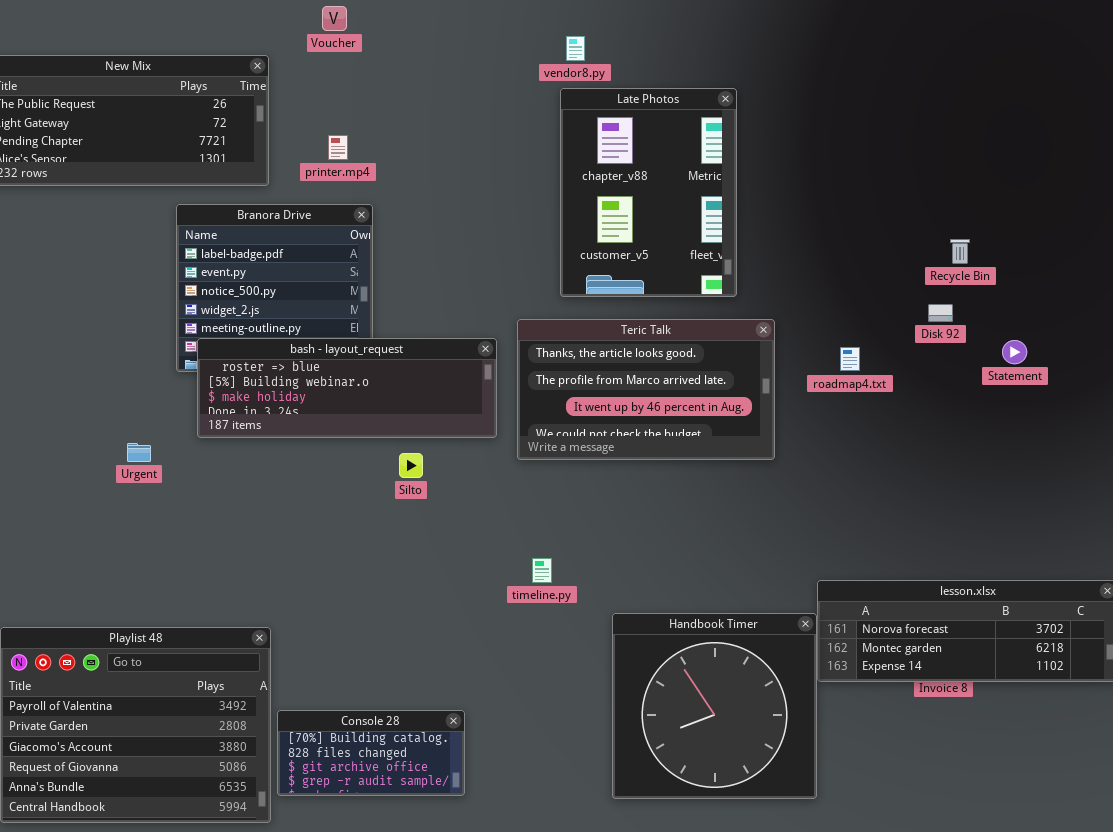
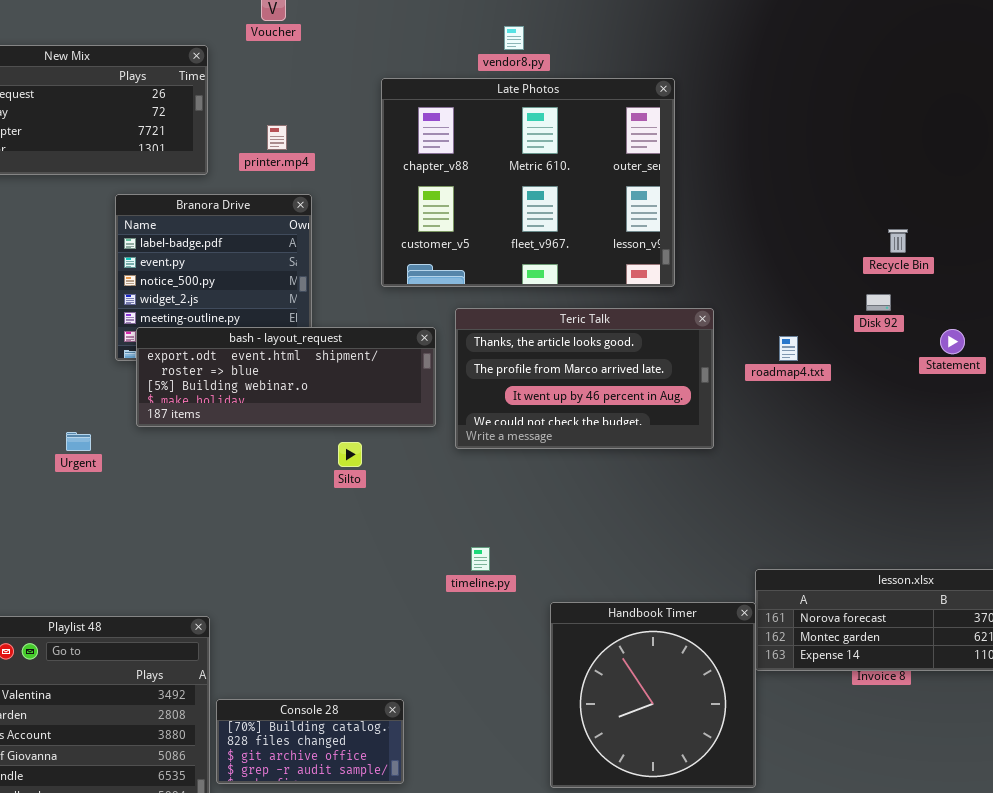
Late Photos: [560,88,737,297] -> [381,78,675,287], resized
bash - layout_request: [197,338,497,438] -> [136,327,436,427], scrolled up 1 row

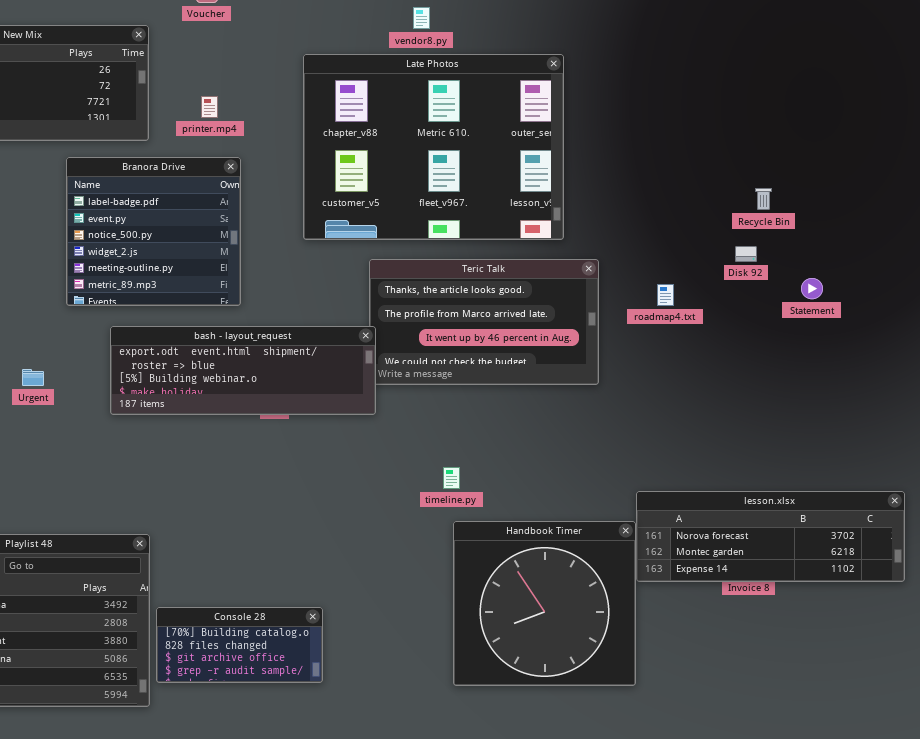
bash - layout_request: [136,327,436,427] -> [110,326,376,415], moved
timeline.py: [471,547,490,571] -> [443,467,460,489], moved

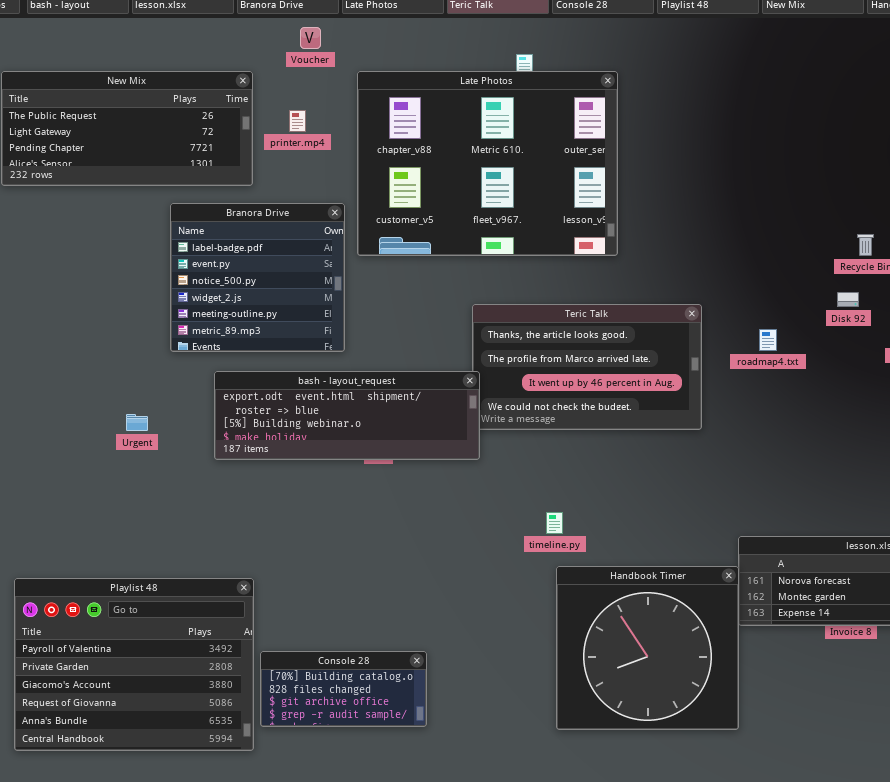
Late Photos: [303,54,564,240] -> [357,71,618,256], moved
printer.mp4: [201,96,218,118] -> [289,110,306,132], moved

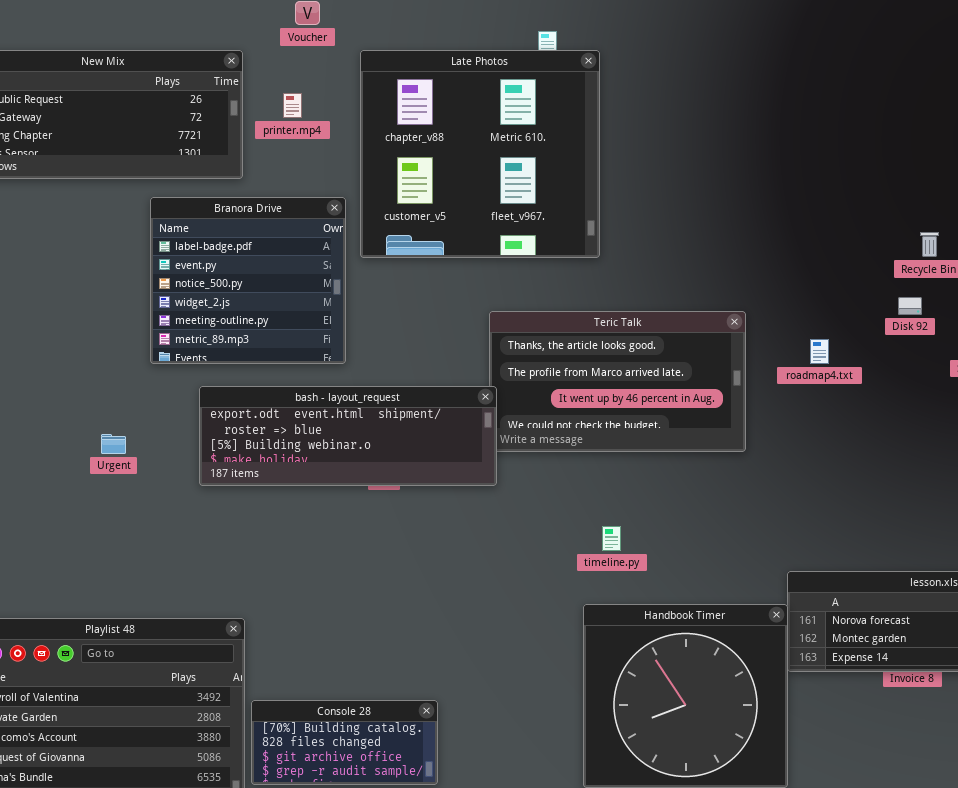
Late Photos: [357,71,618,256] -> [360,50,600,258], resized
timeline.py: [546,512,563,534] -> [602,526,621,551], moved

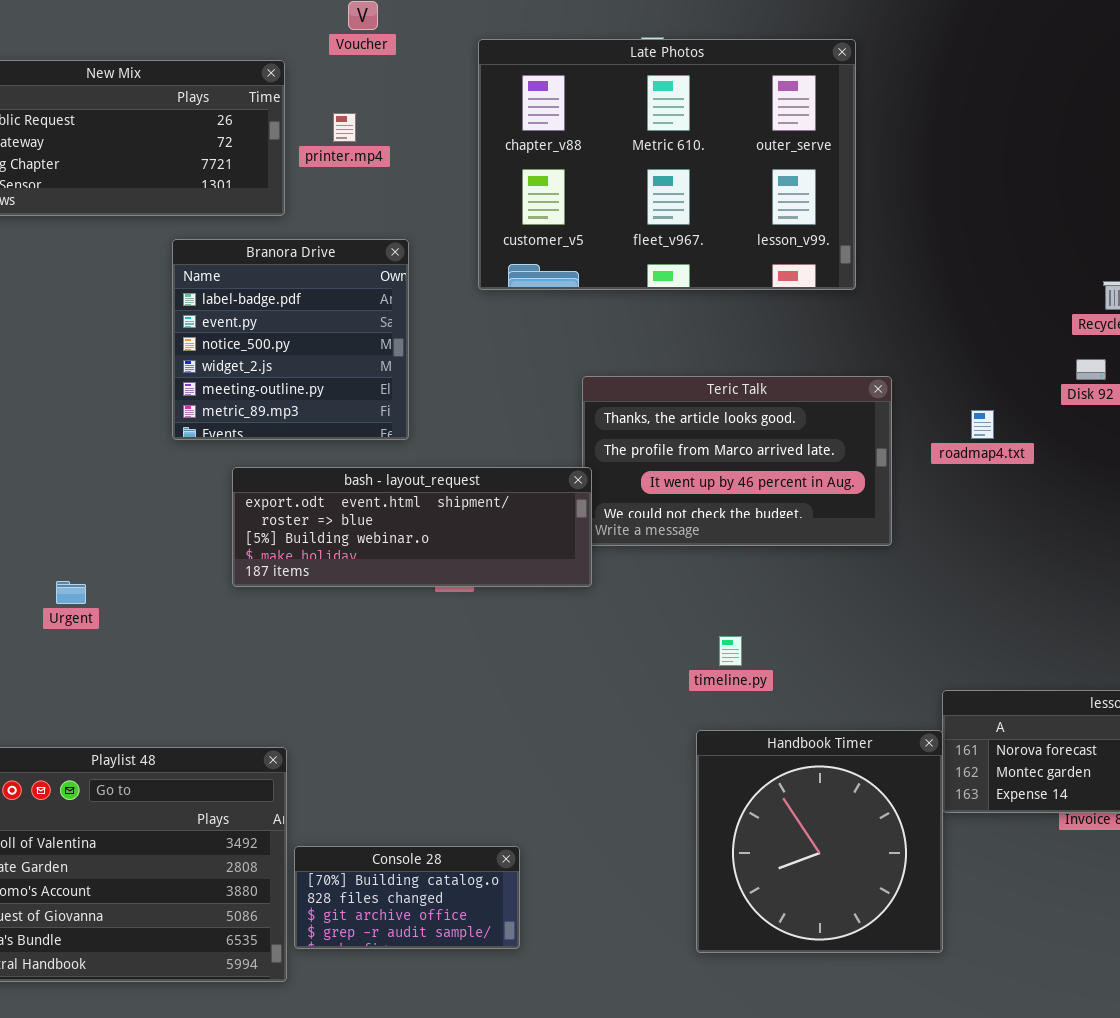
Late Photos: [360,50,600,258] -> [478,39,856,290], moved, resized
Urgent: [101,434,126,454] -> [56,581,86,604], moved

